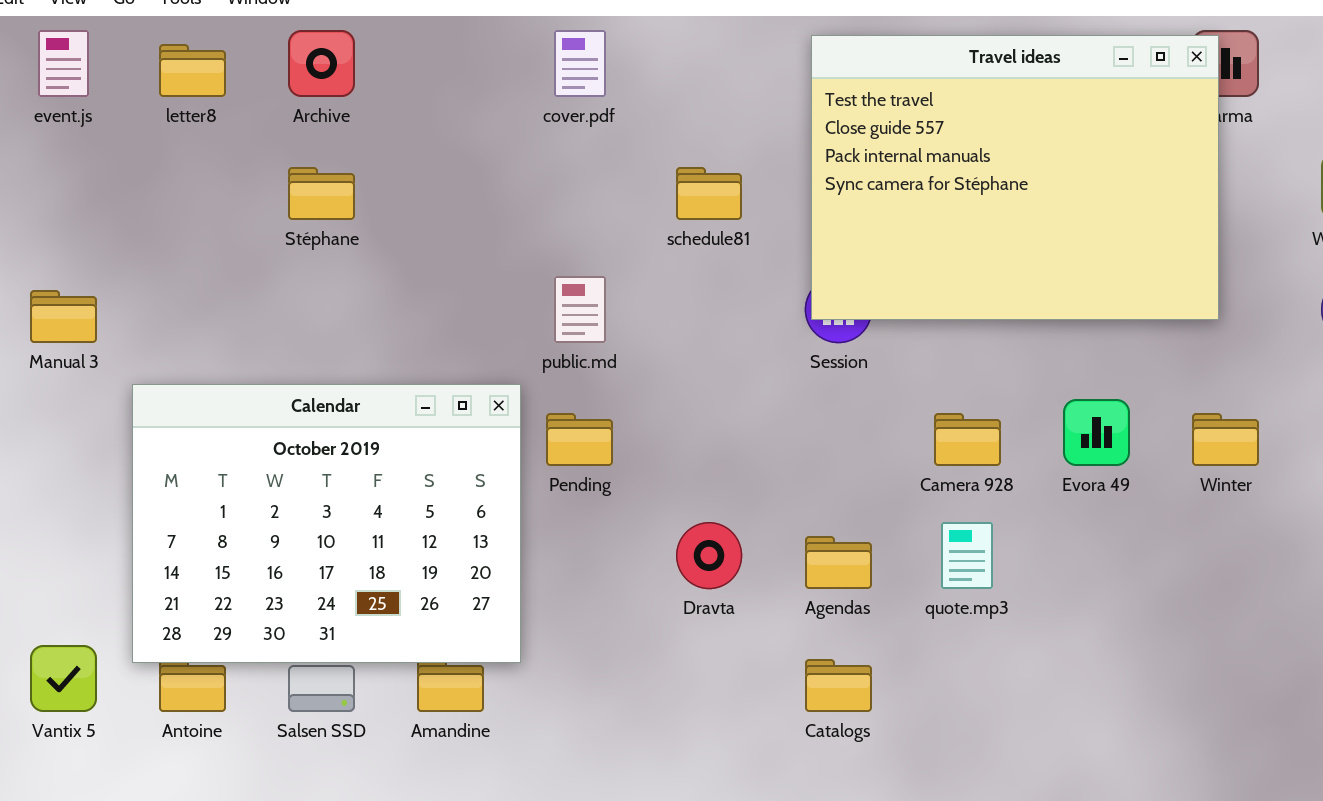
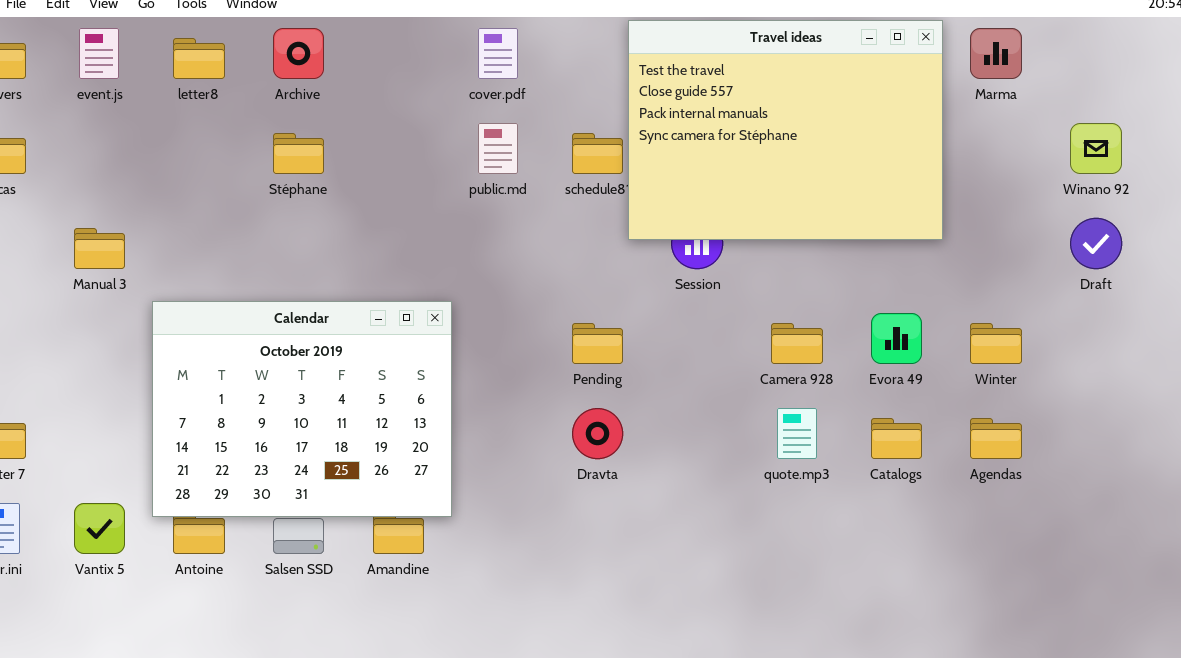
Travel ideas: [811,35,1219,320] -> [628,20,943,240], moved
public.md: [554,276,606,343] -> [478,123,518,174], moved
Pending: [546,413,613,466] -> [572,323,623,364], moved
Agendas: [805,536,872,589] -> [970,418,1022,459], moved
Catalogs: [805,659,872,712] -> [871,418,922,459], moved

